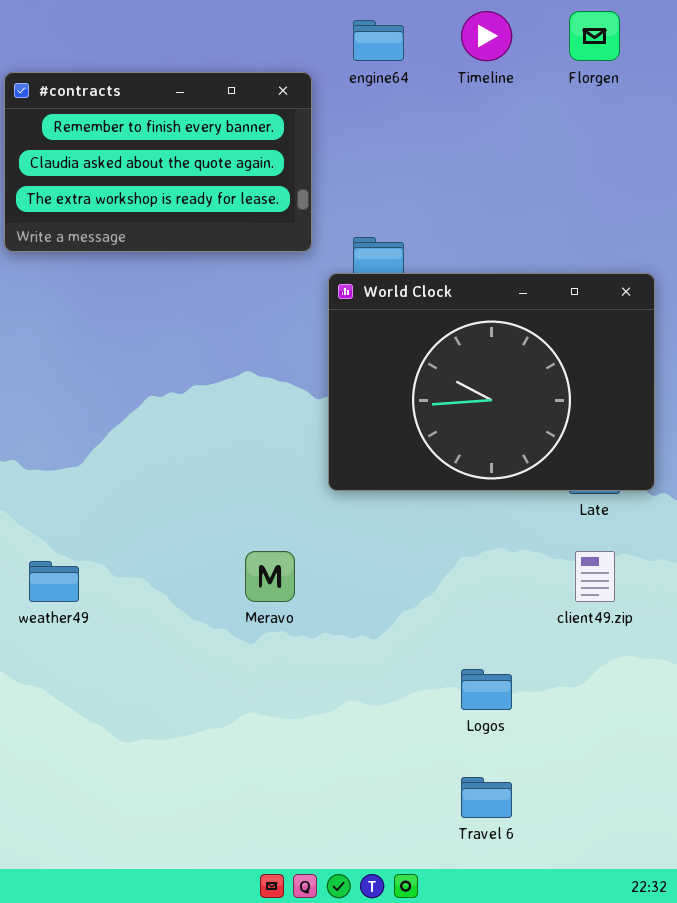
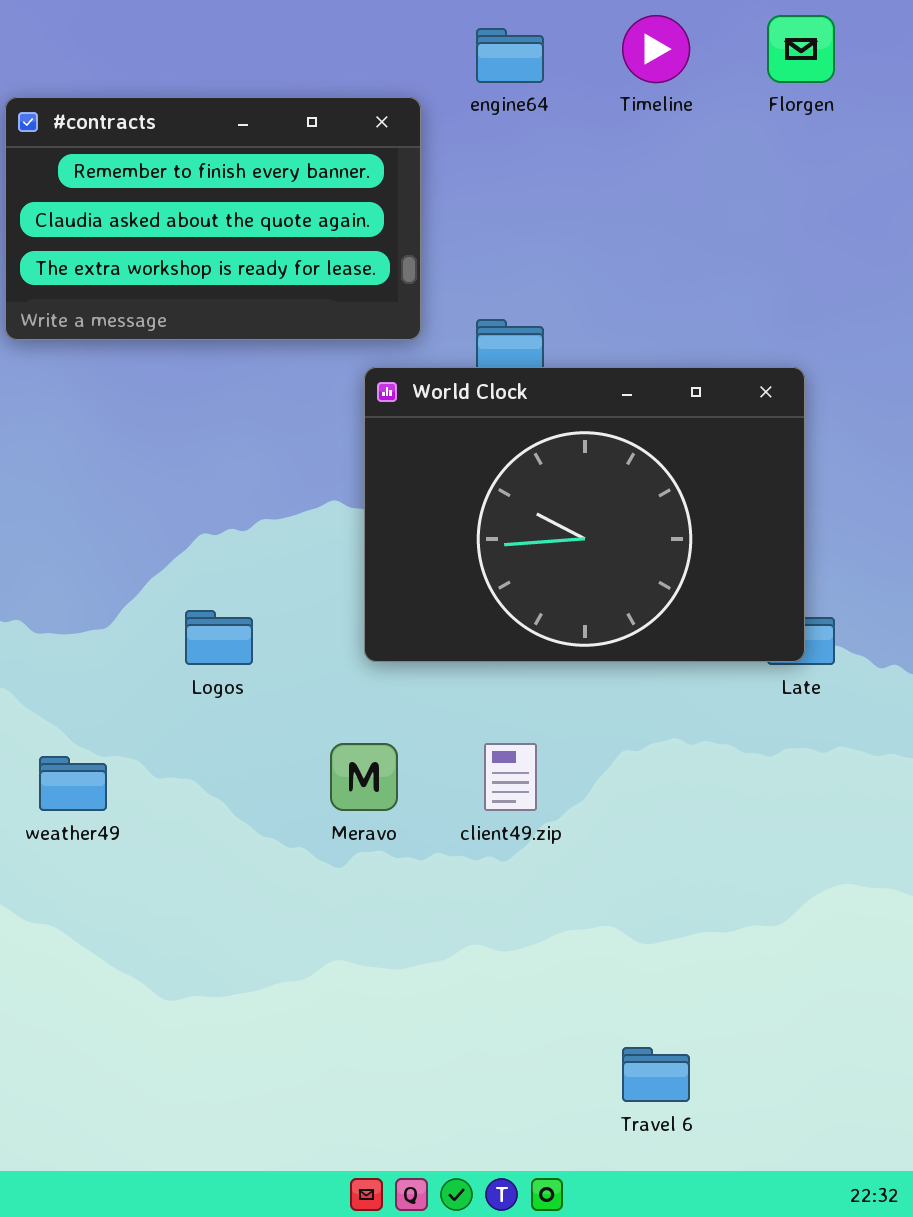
World Clock: [328,273,655,491] -> [364,367,805,662], moved
client49.zip: [575,551,615,602] -> [484,743,537,811], moved
Logos: [461,669,512,710] -> [185,610,253,665], moved

